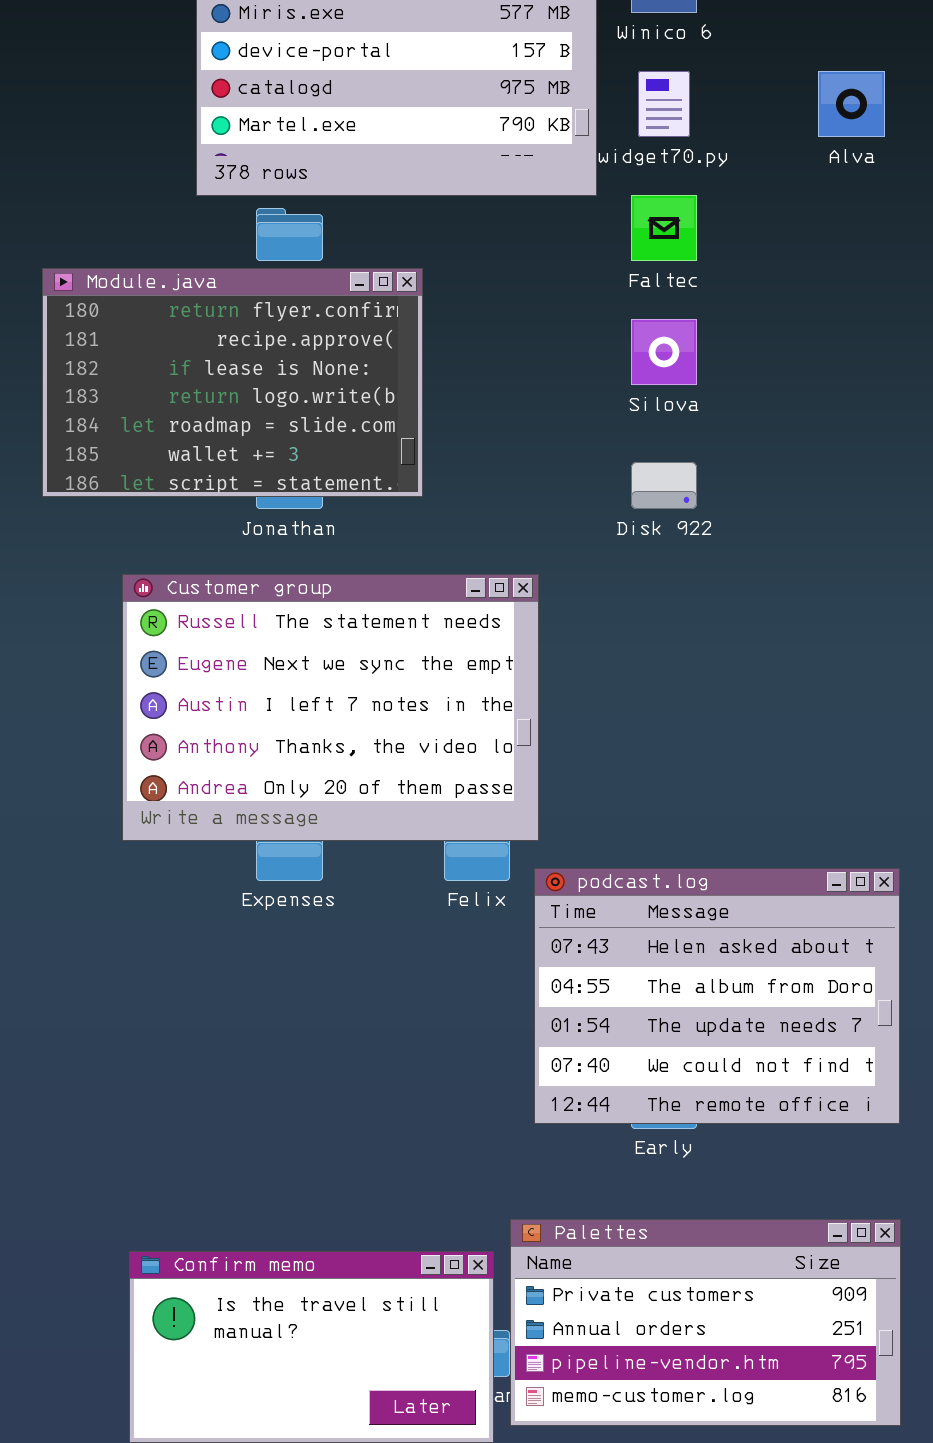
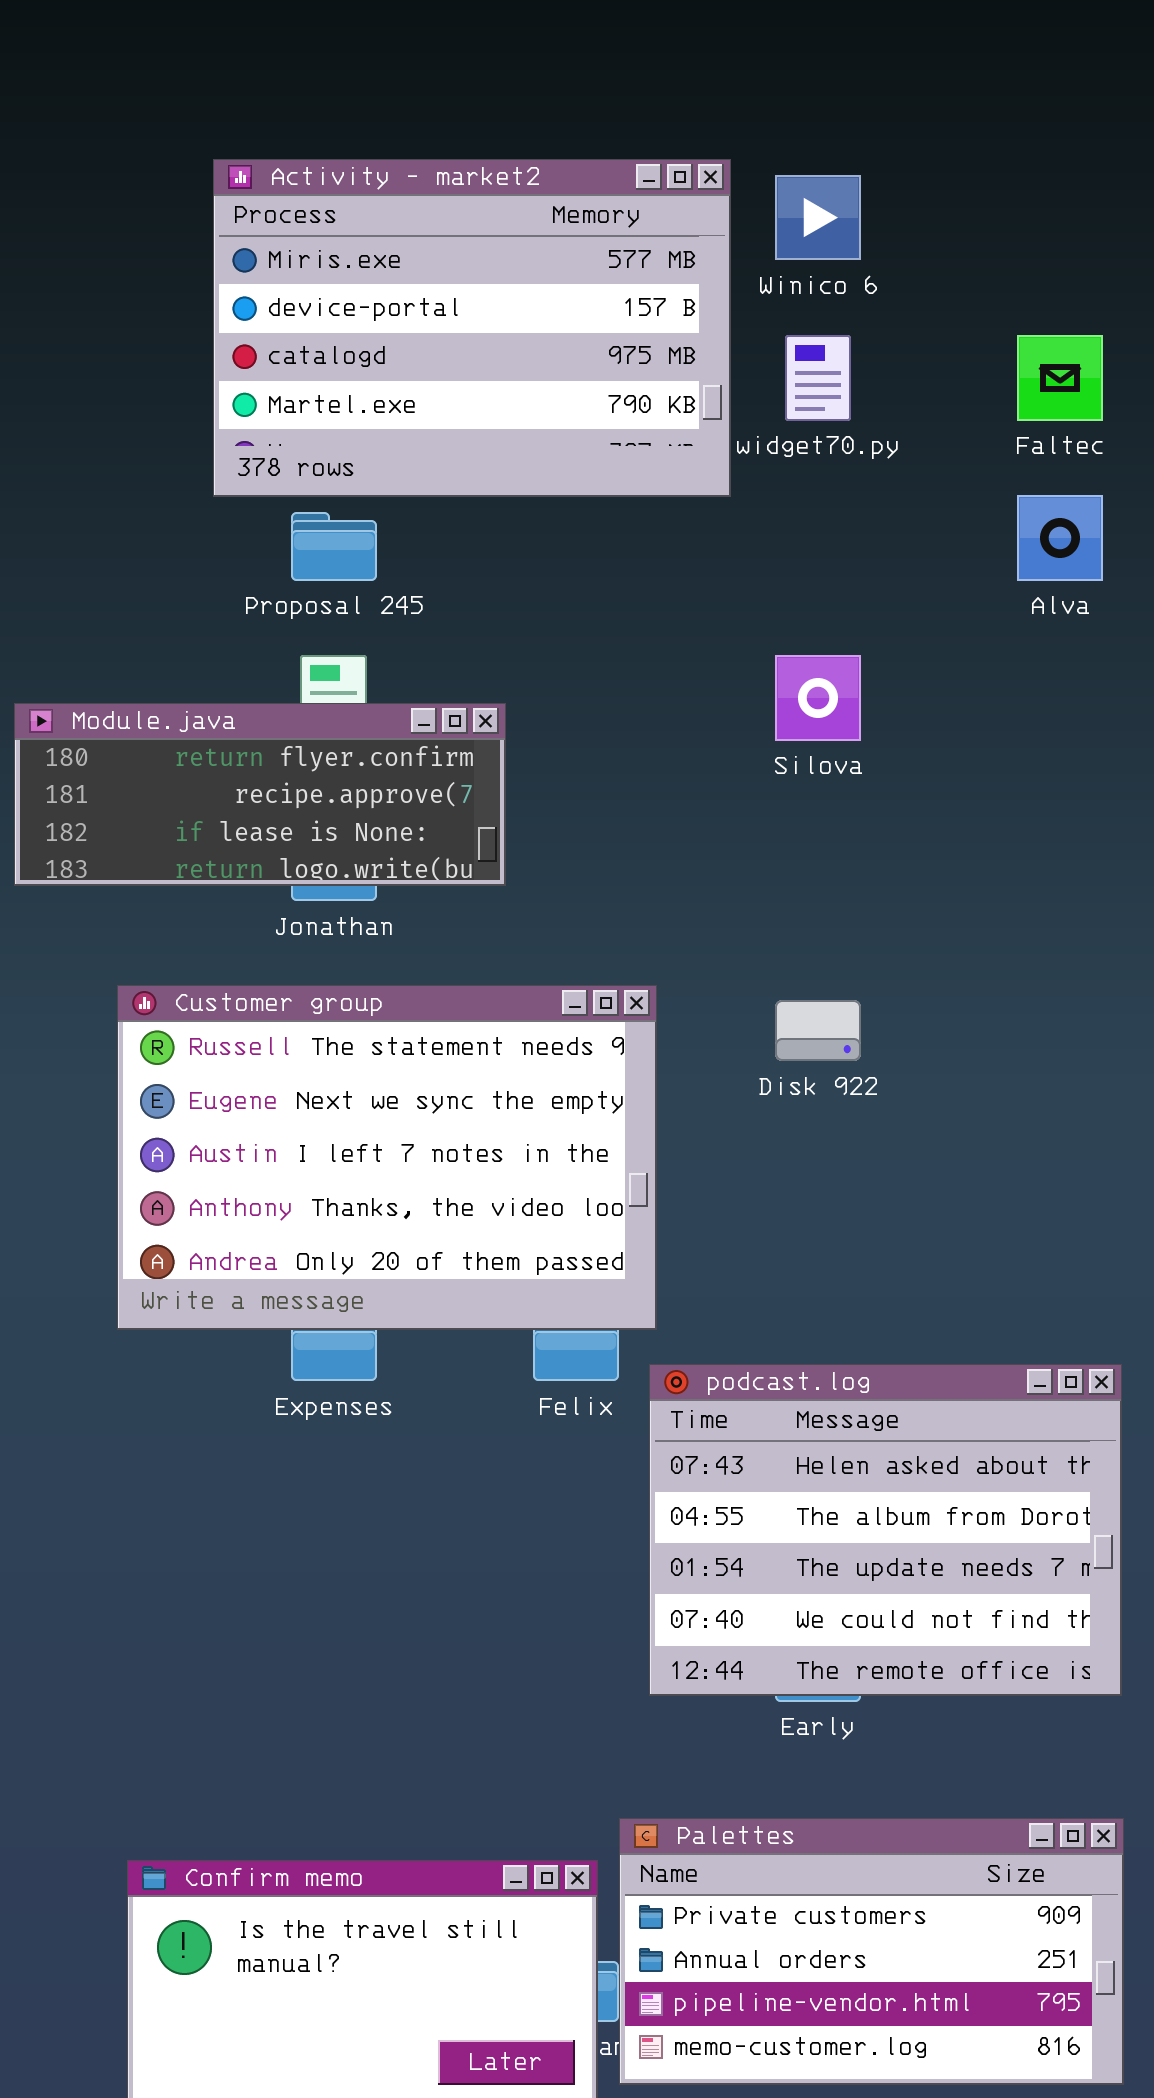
Alva: [818,71,885,137] -> [1017,495,1103,581], moved
Faltec: [631,195,697,261] -> [1017,335,1103,421], moved
Module.java: [42,268,423,497] -> [14,703,506,886], resized
Disk 922: [631,462,697,509] -> [775,1000,861,1061], moved

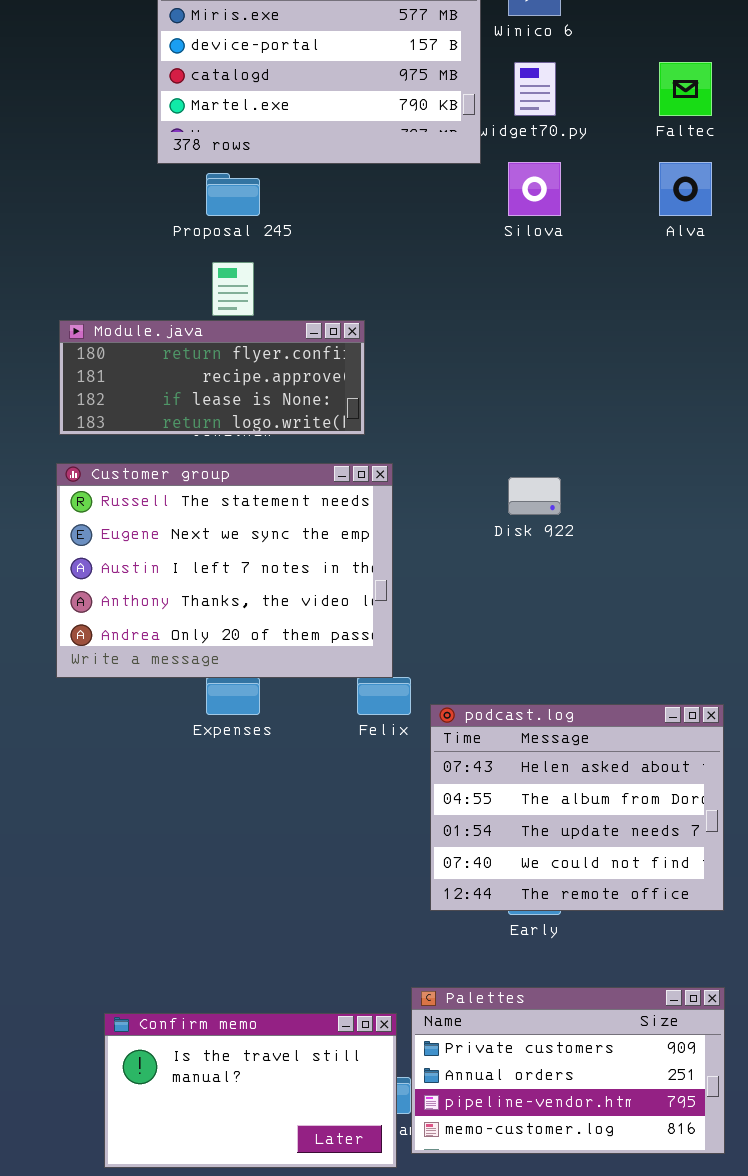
Silova: [775,655,861,741] -> [508,162,561,216], moved
Module.java: [14,703,506,886] -> [59,320,365,435], moved
Customer group: [117,985,657,1330] -> [56,463,393,678], moved

